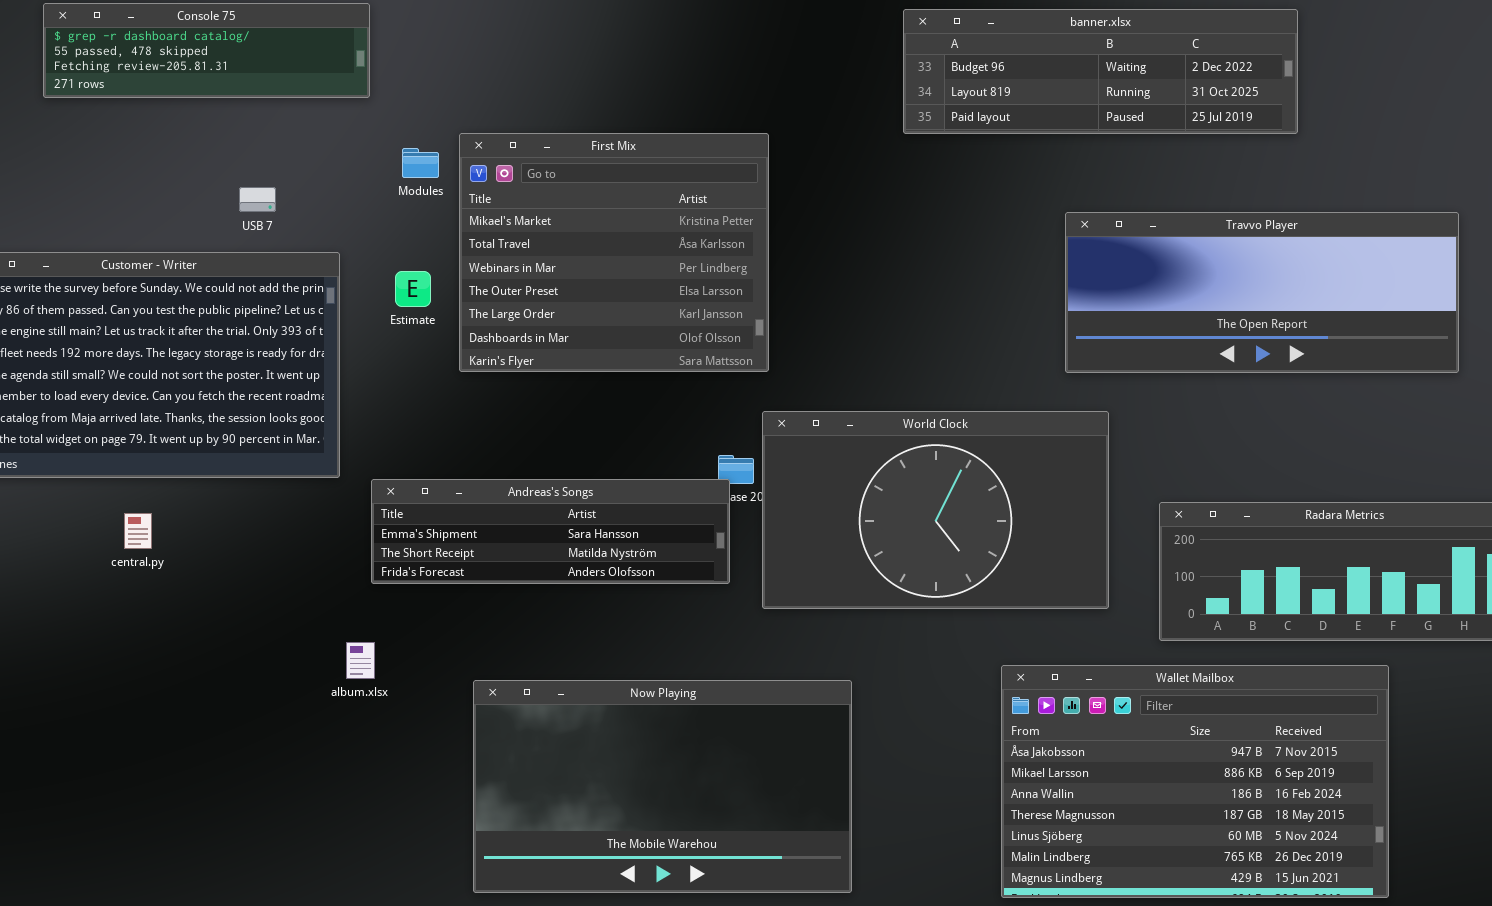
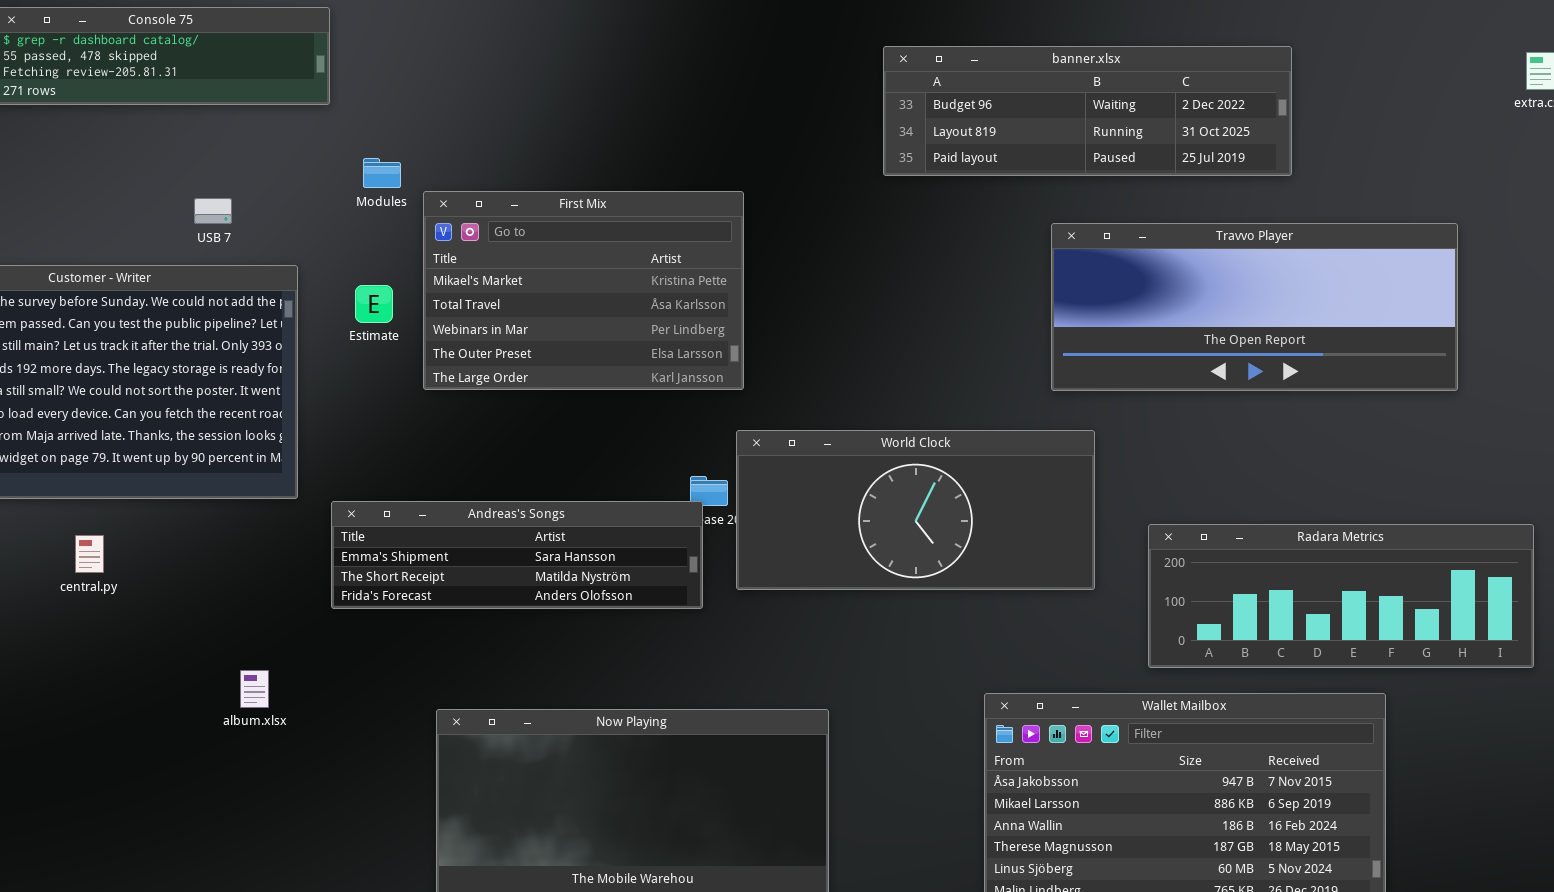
banner.xlsx: [903,9,1298,134] -> [883,46,1292,176], moved
First Mix: [459,133,769,372] -> [423,191,744,390], resized
World Clock: [762,411,1109,609] -> [736,430,1095,590], resized
album.xlsx: [346,642,375,679] -> [240,670,269,708], moved

